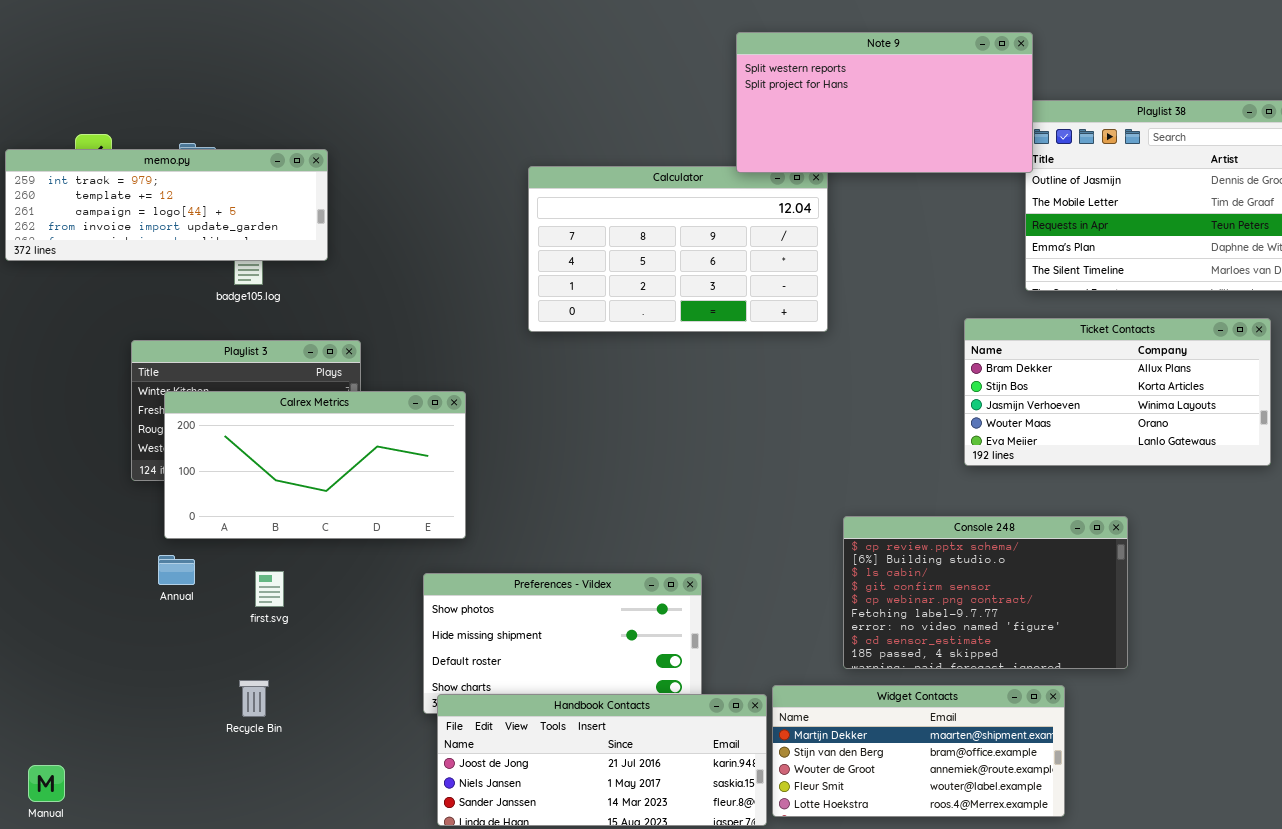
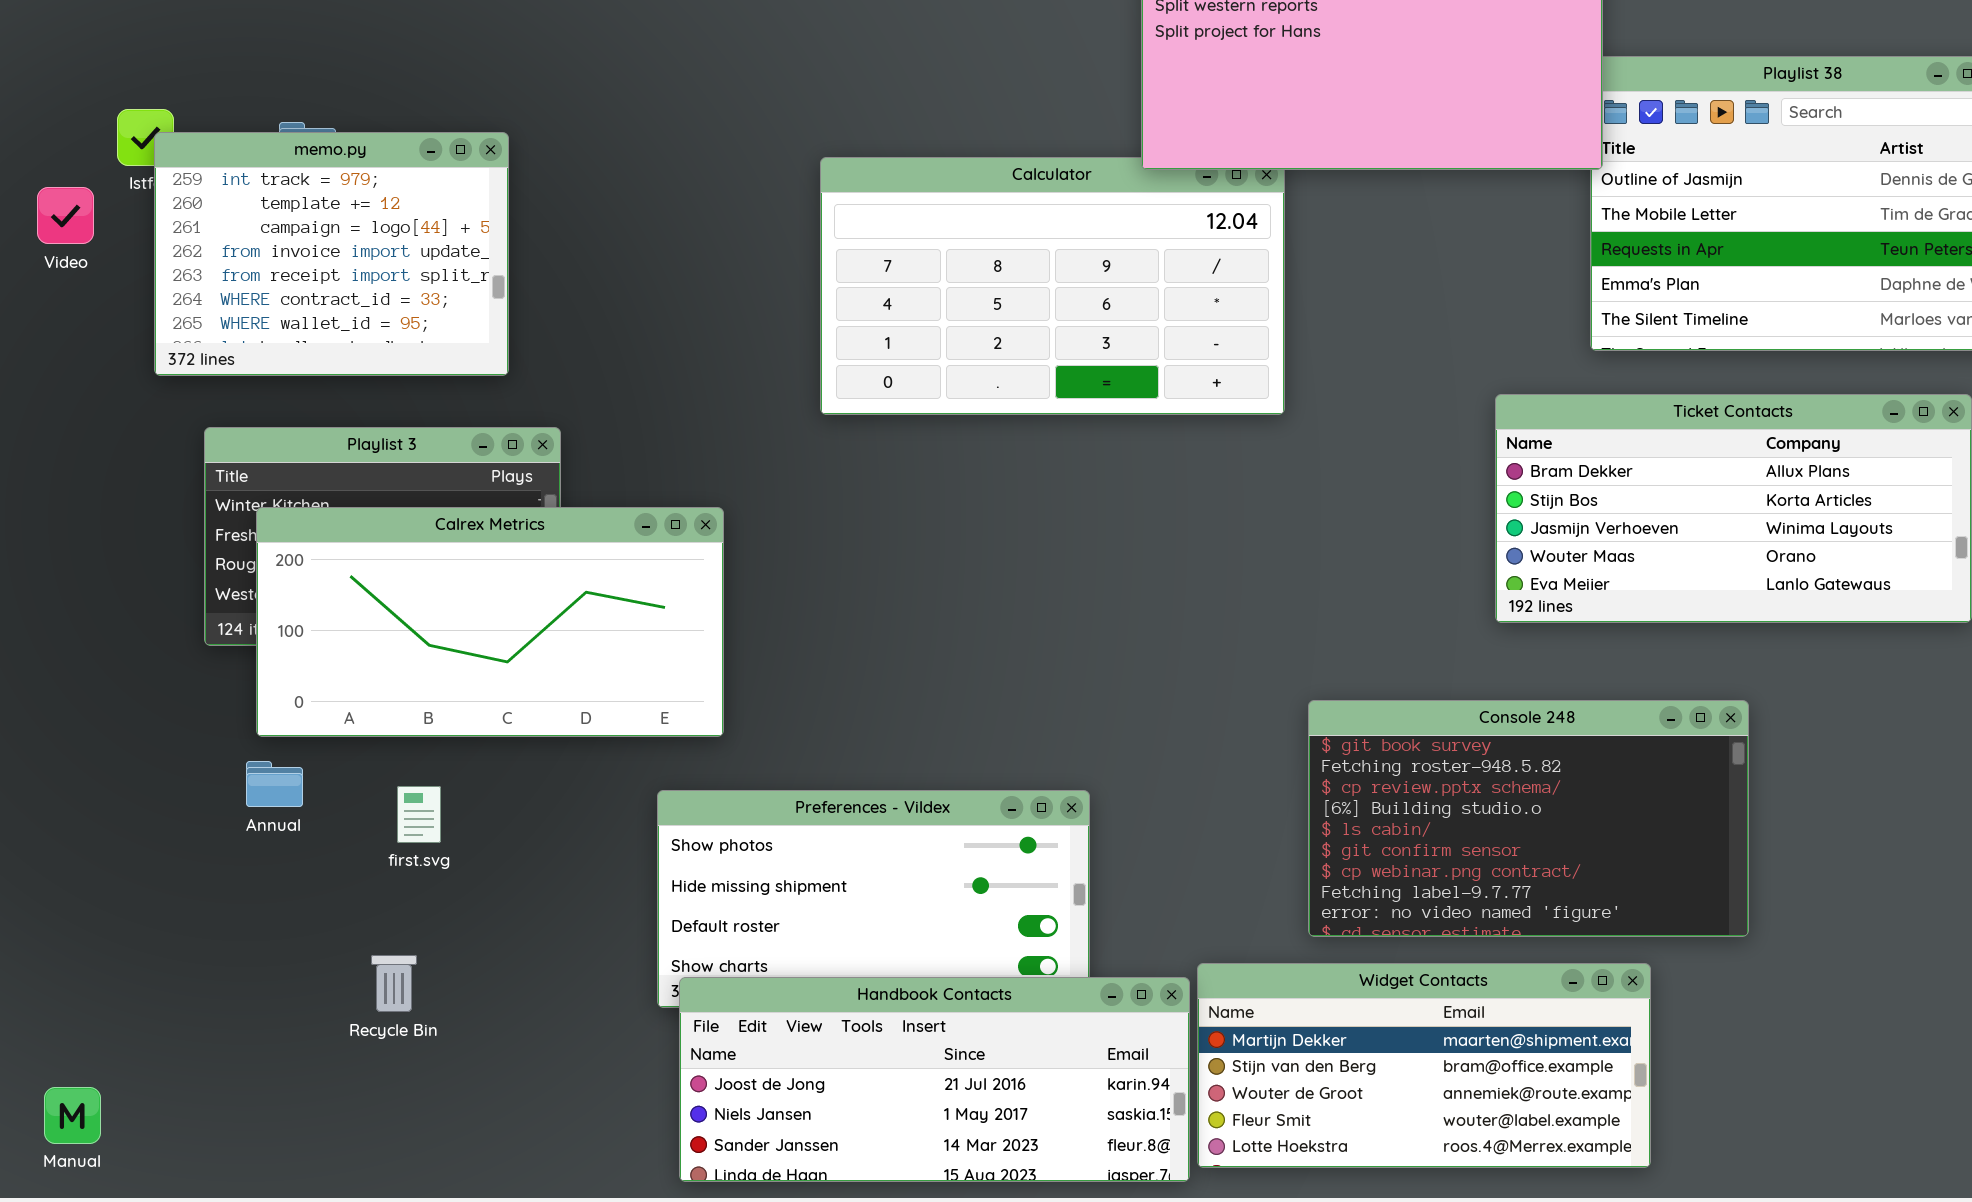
memo.py: [5,149,328,261] -> [154,132,509,376], resized
Console 248: [843,516,1128,669] -> [1308,700,1749,937], scrolled up 2 rows

